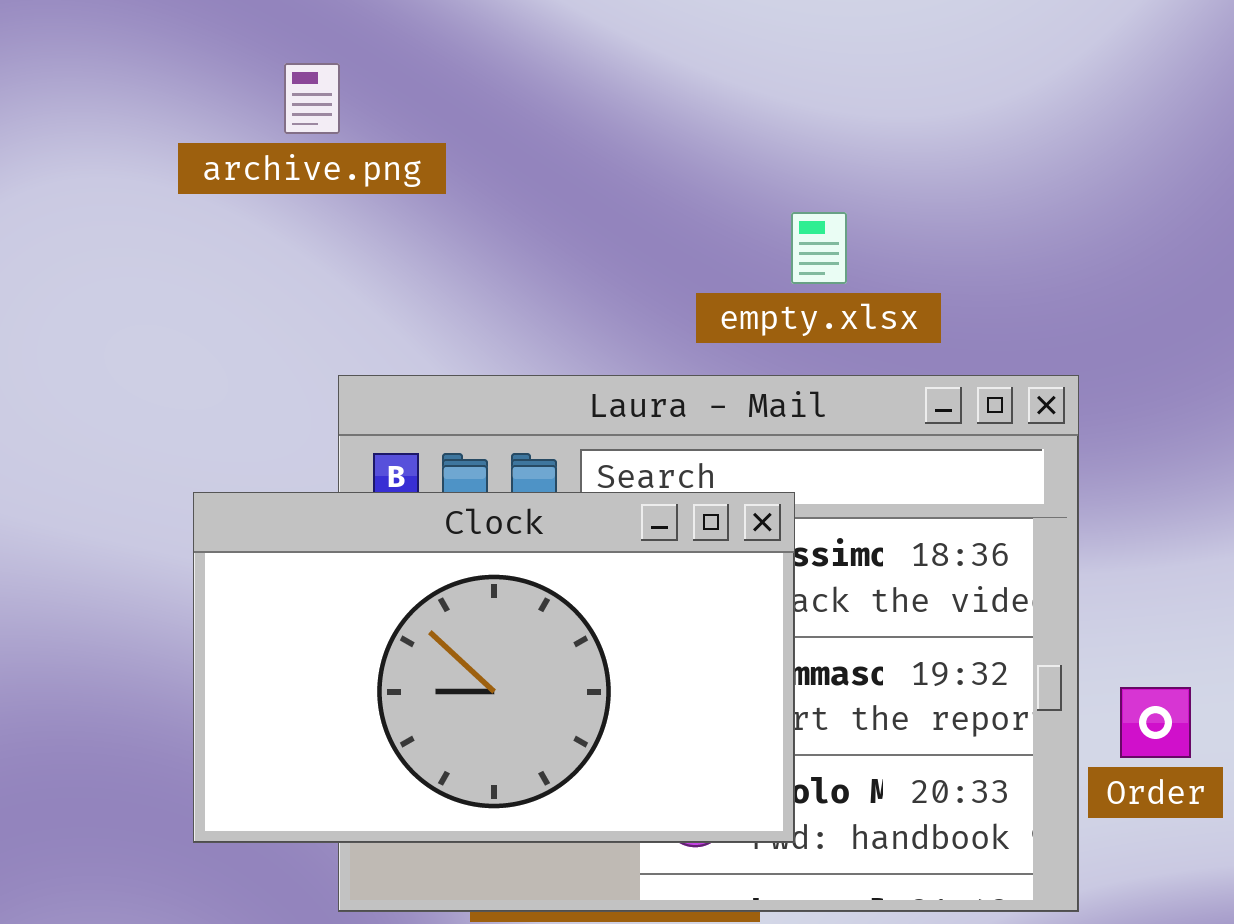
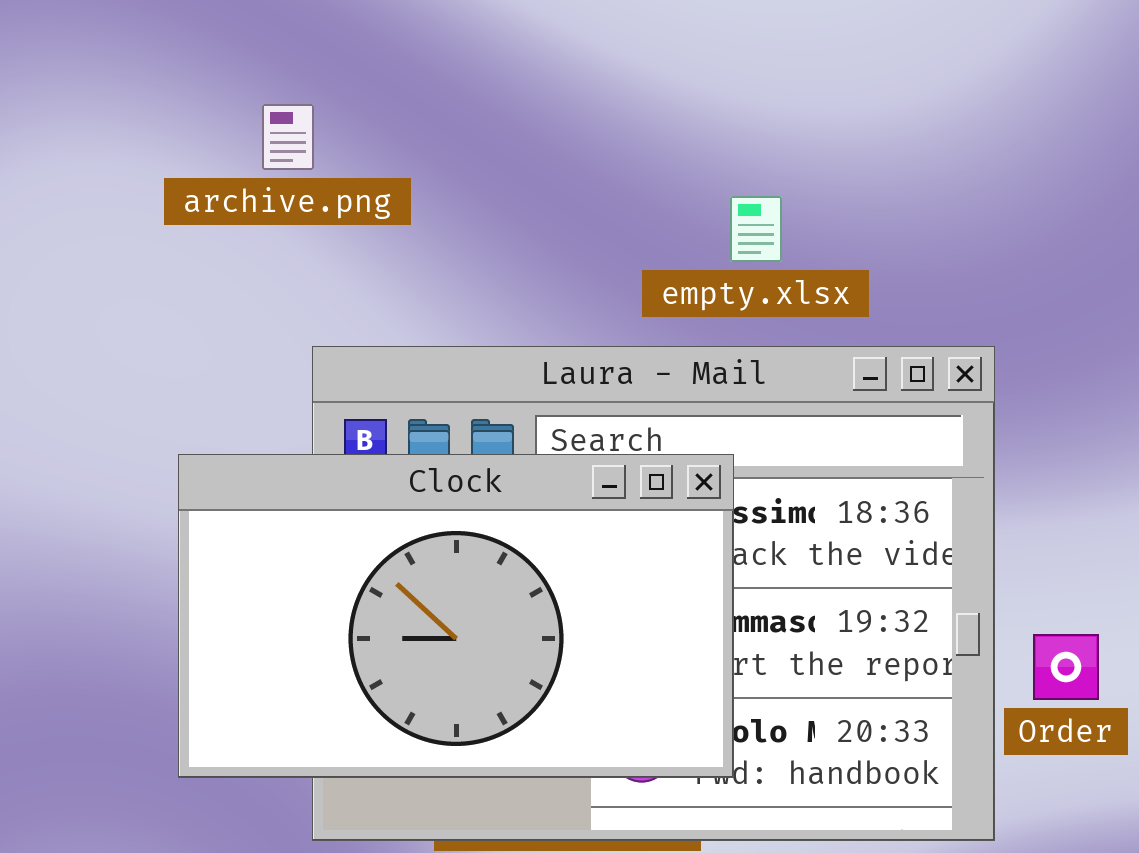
archive.png: [284,63,340,134] -> [262,104,314,170], moved

